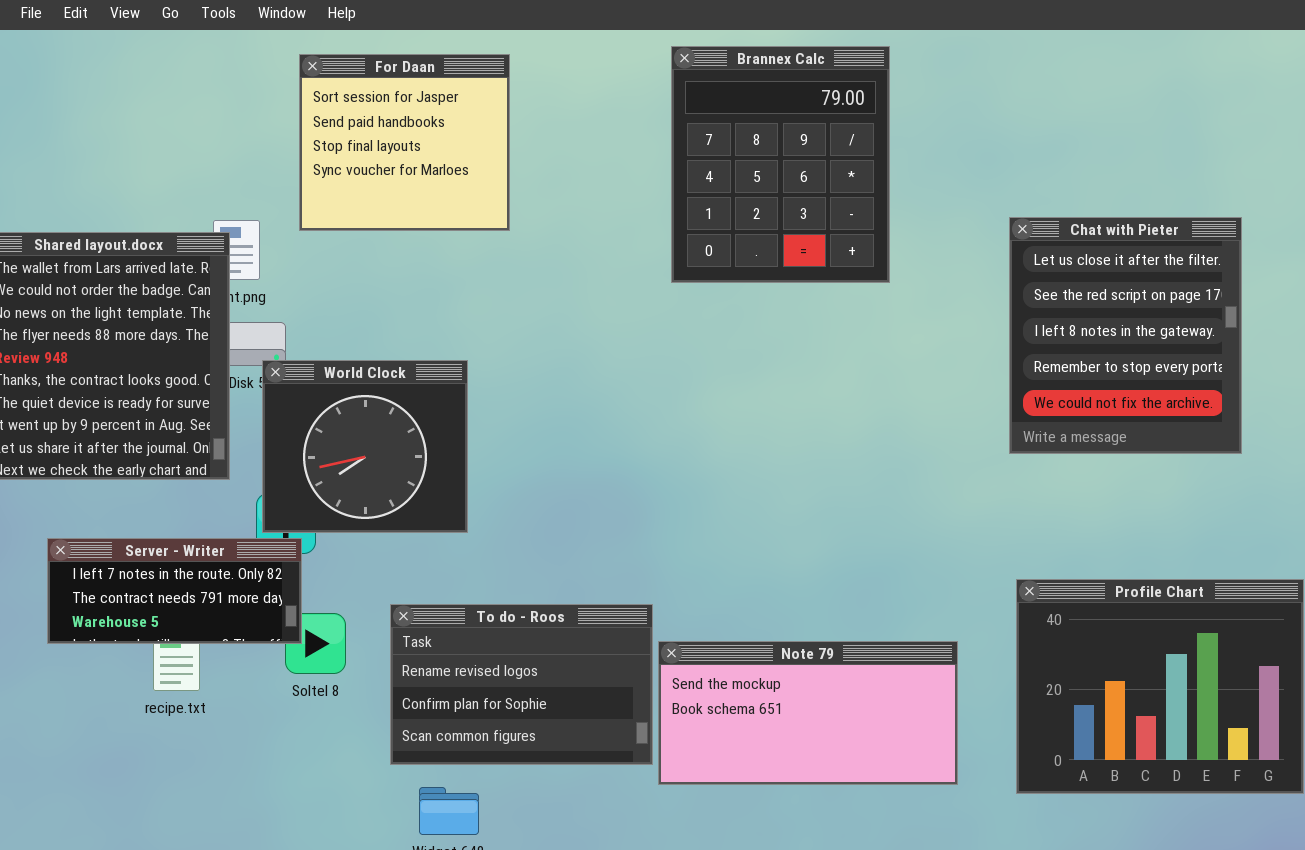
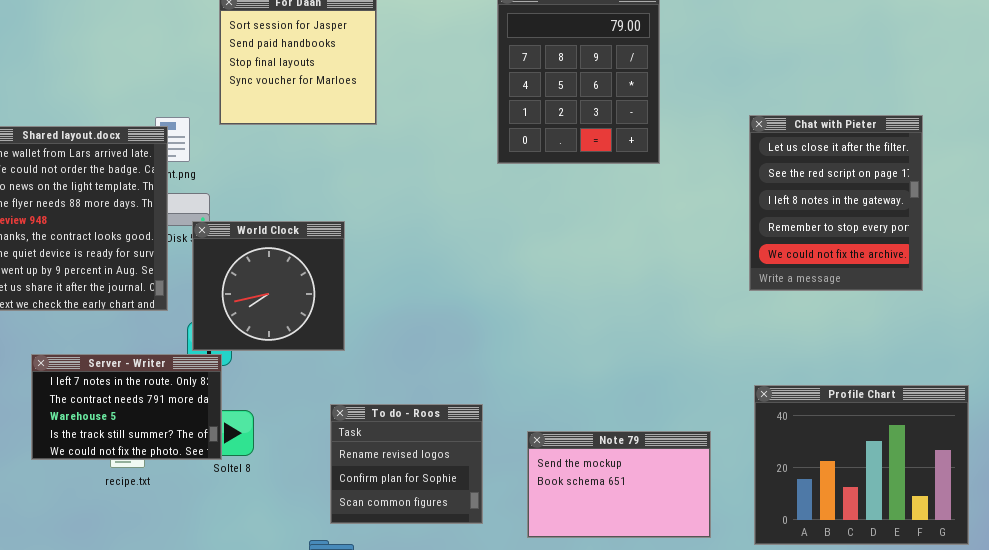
Server - Writer: [47,538,302,644] -> [31,354,222,460], resized
To do - Roos: [390,604,653,765] -> [330,404,483,524], resized
Note 79: [658,641,958,785] -> [527,431,711,538], resized

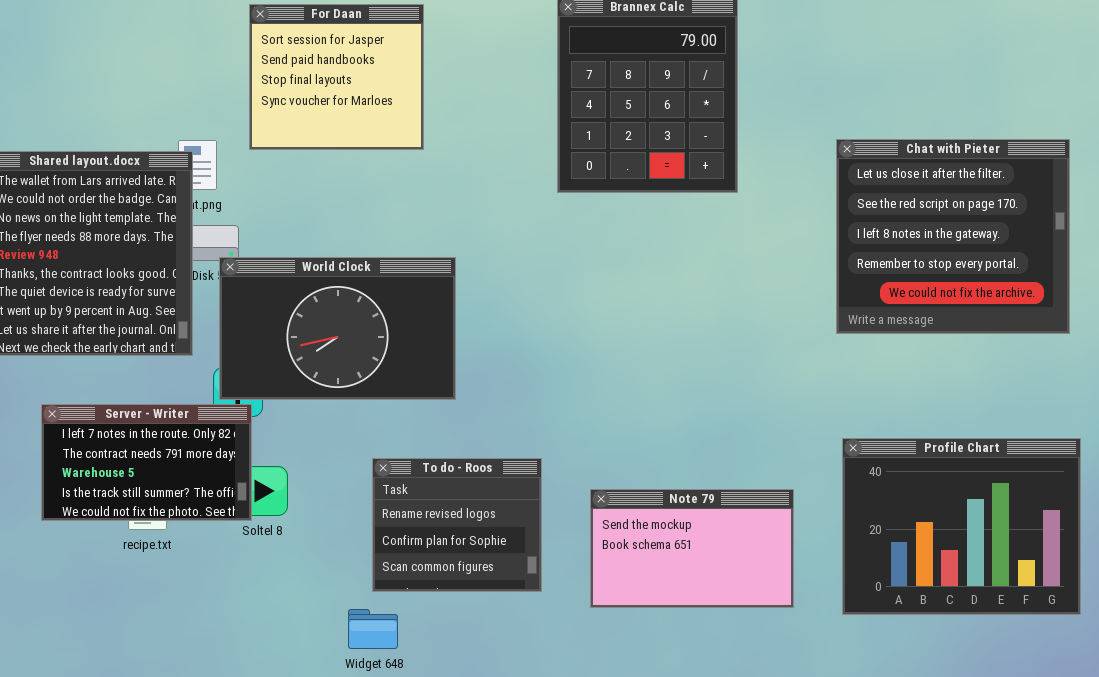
Chat with Pieter: [749,115,923,291] -> [836,139,1070,334], resized
World Clock: [192,221,345,351] -> [219,257,456,400], resized

